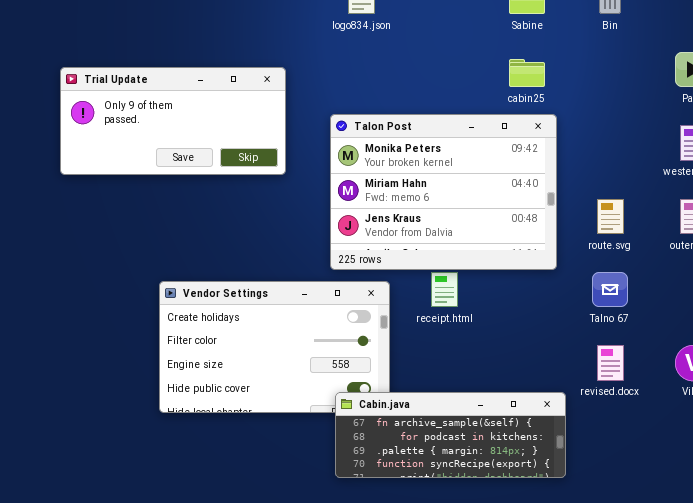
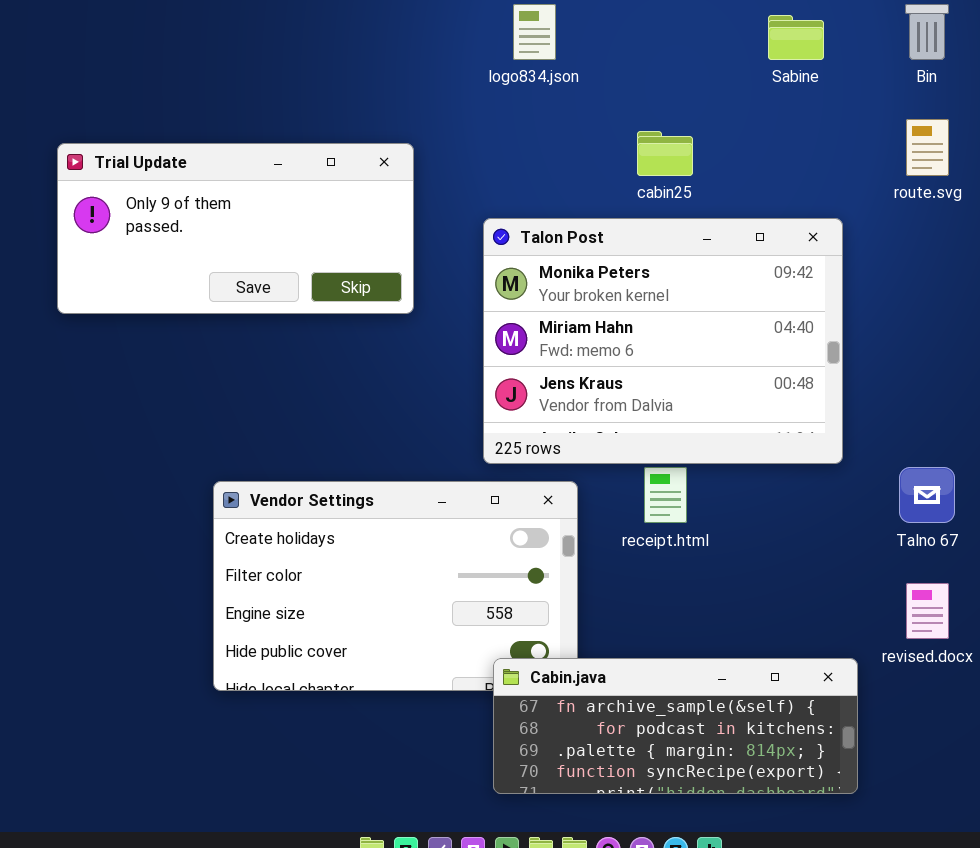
cabin25: [509,59,545,87] -> [637,131,693,176], moved
route.svg: [597,199,624,234] -> [906,119,949,176], moved

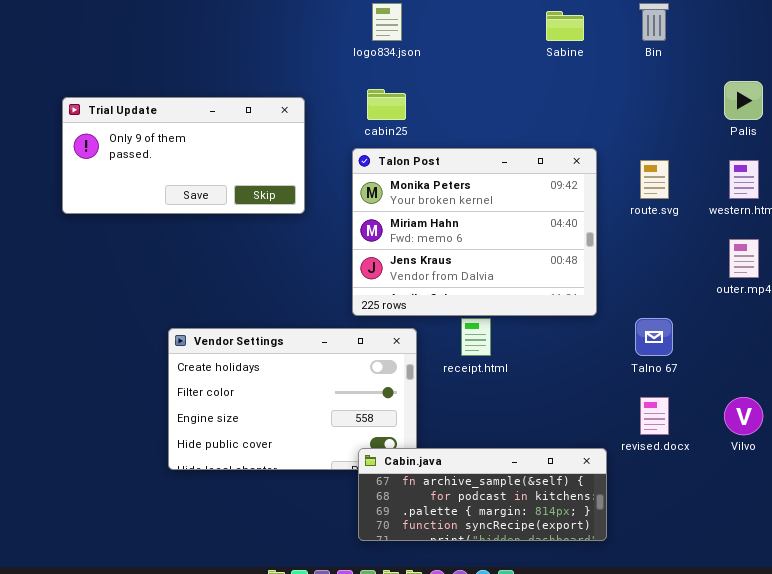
route.svg: [906,119,949,176] -> [640,160,669,199], moved
cabin25: [637,131,693,176] -> [367,89,406,120], moved

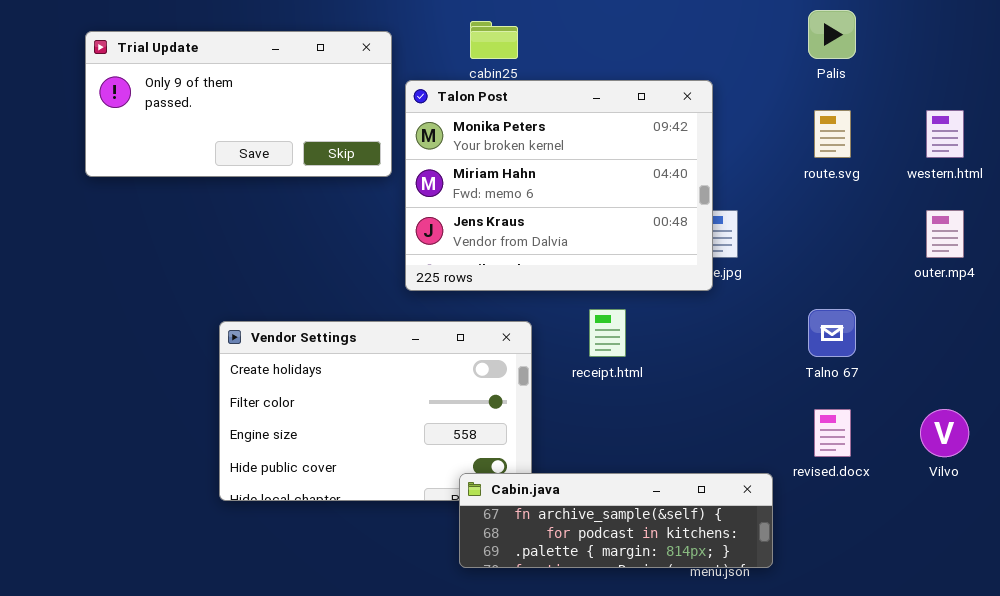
Palis: [724,81,763,120] -> [808,10,856,59], moved
Talon Post: [352,148,597,316] -> [405,80,713,291], moved
Cabin.java: [358,448,607,541] -> [459,473,773,568], resized

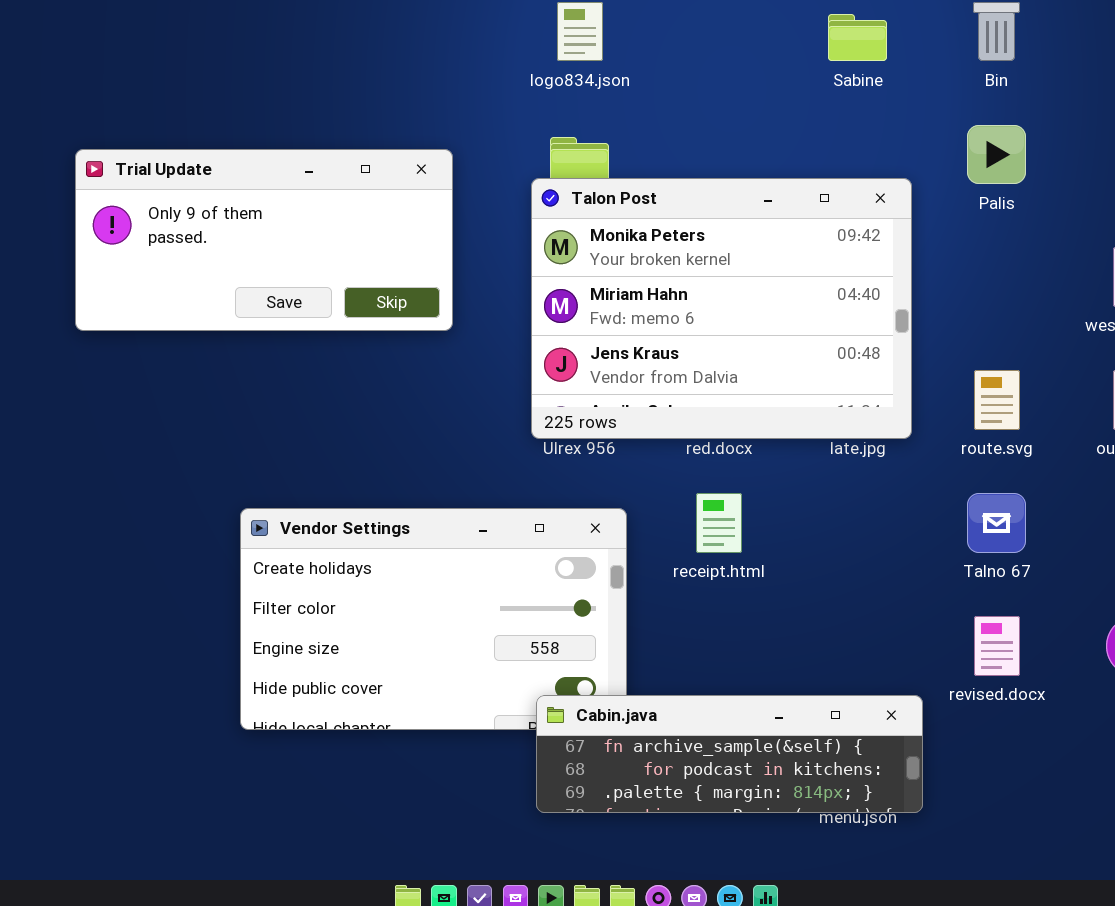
Talon Post: [405,80,713,291] -> [531,178,912,439], moved
route.svg: [814,110,851,158] -> [974,370,1020,430], moved

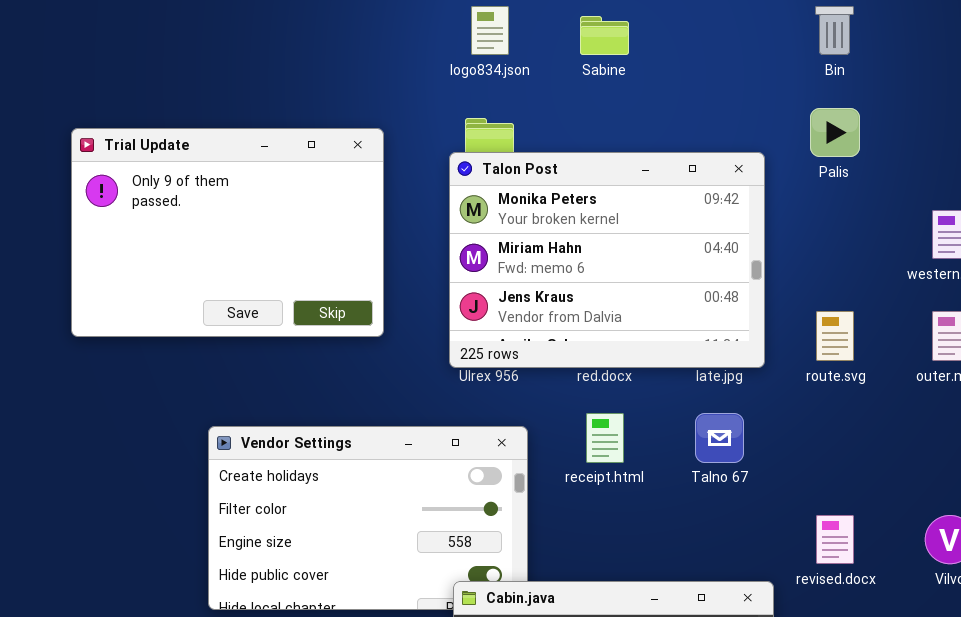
Sabine: [828,14,887,61] -> [580,16,629,55], moved
Trial Update: [75,149,453,331] -> [71,128,384,337], resized
Talno 67: [967,493,1026,553] -> [695,413,744,463], moved

